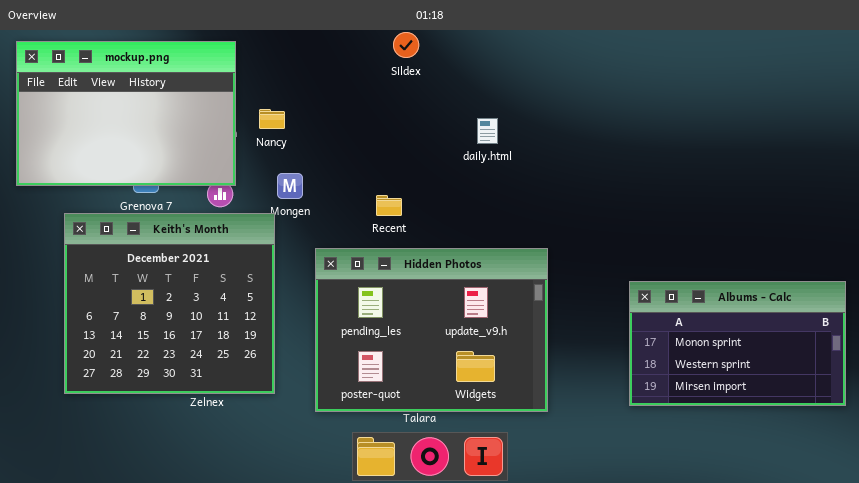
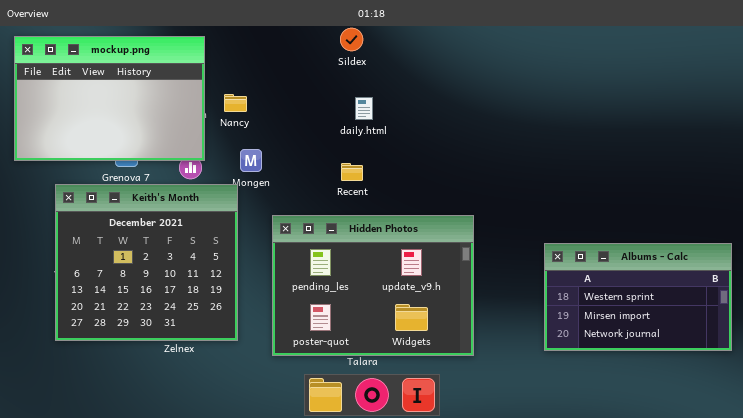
daily.html: [477,118,498,144] -> [355,97,373,120], moved
Recent: [376,195,402,216] -> [341,163,363,181], moved
Albums - Calc: [629,281,846,406] -> [544,243,732,351], scrolled down 1 row

